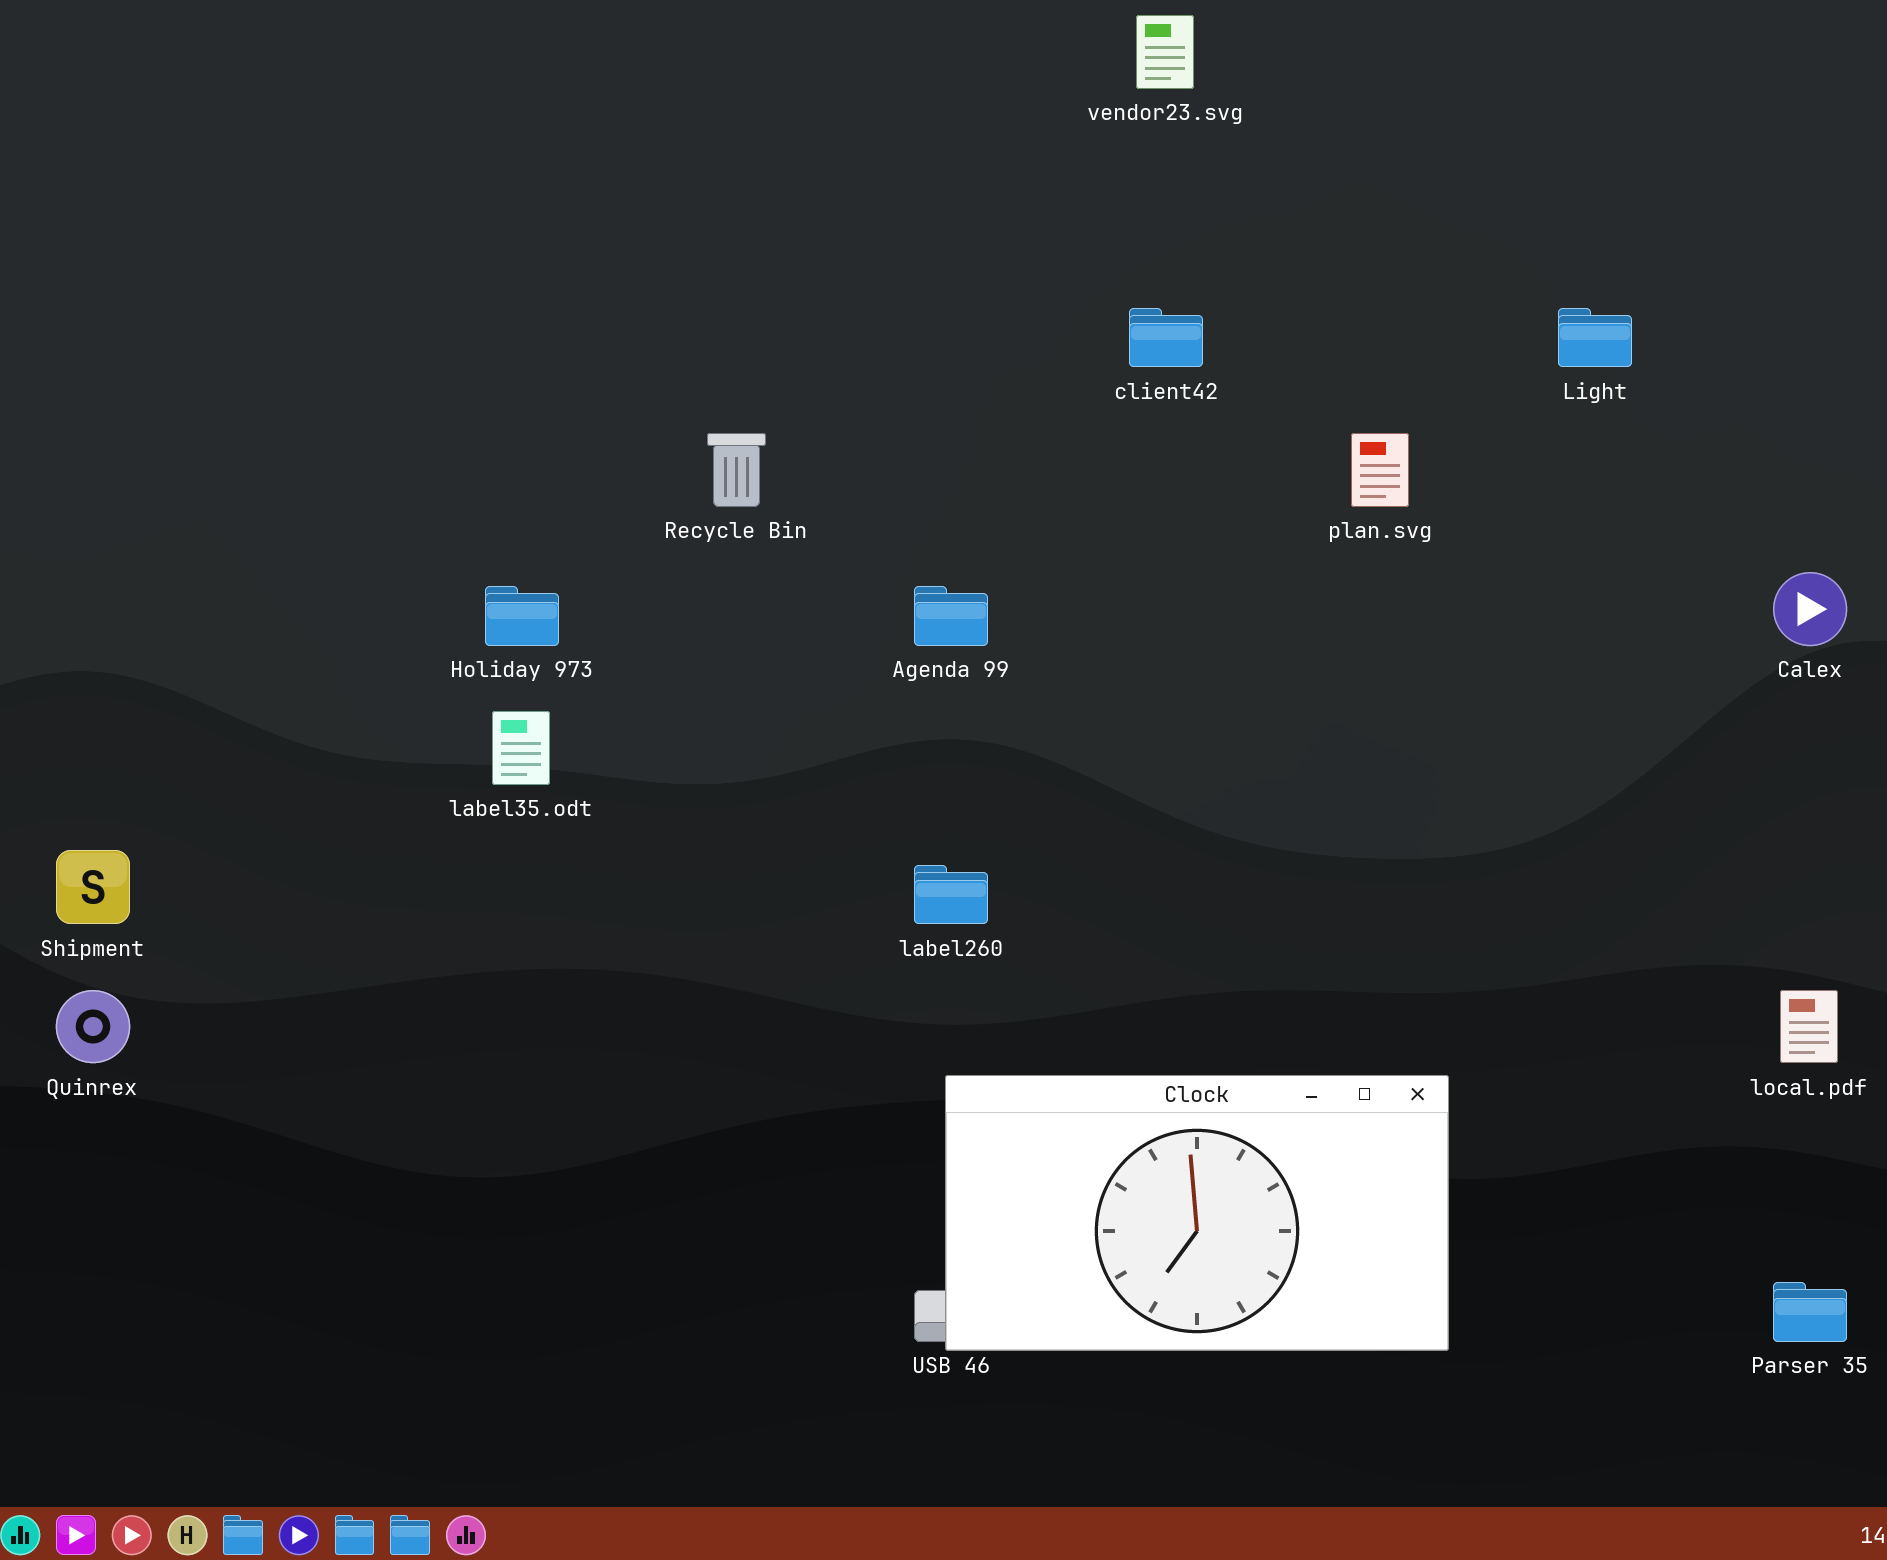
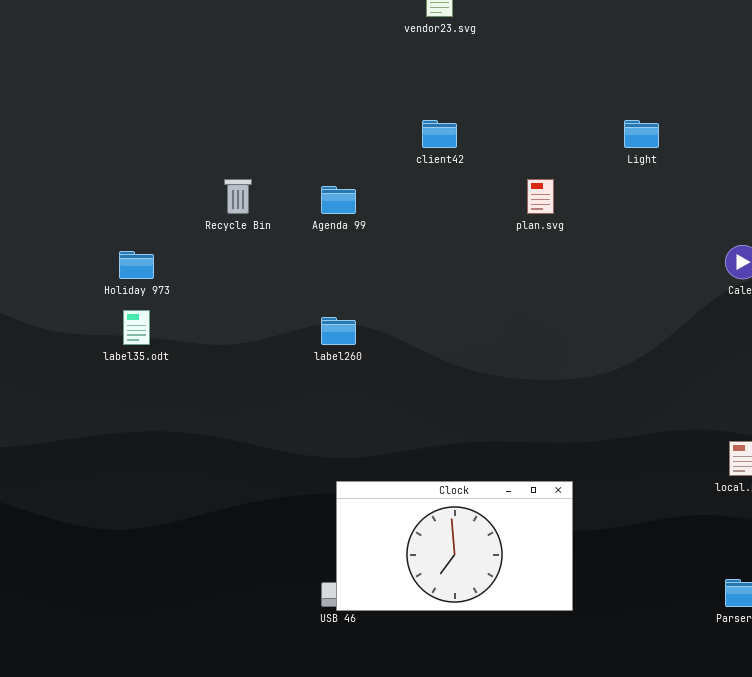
Agenda 99: [914,586,988,646] -> [321,186,356,214], moved
label260: [914,865,988,924] -> [321,317,356,345], moved

